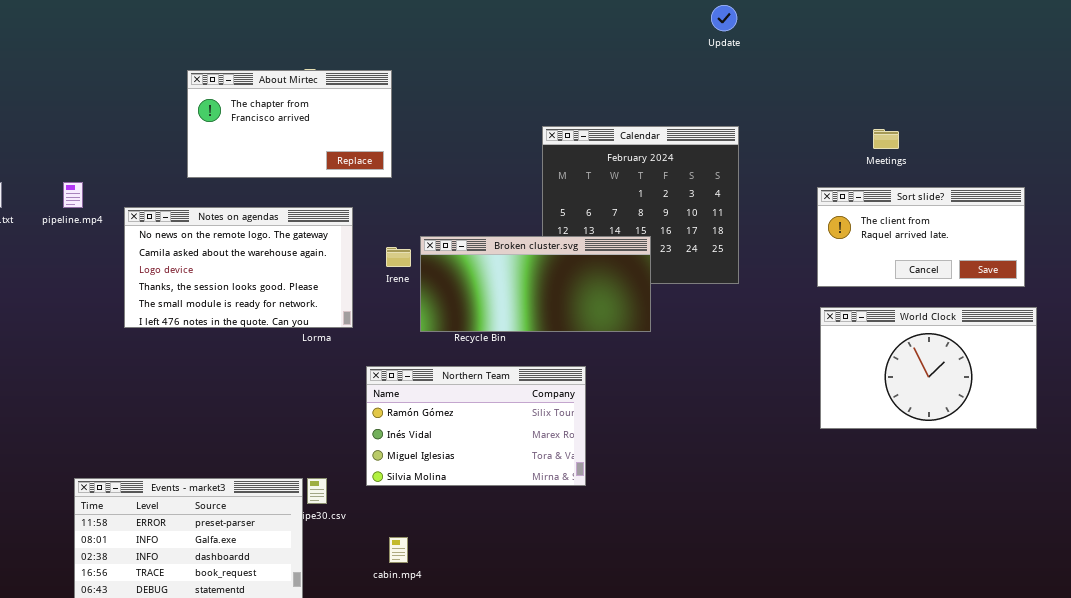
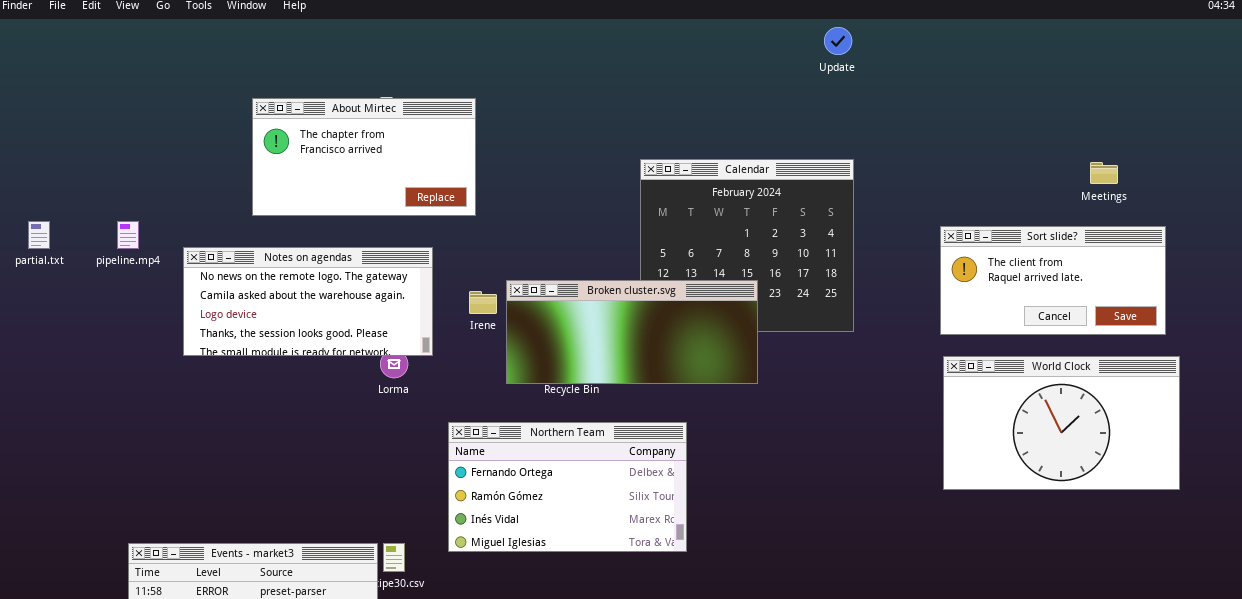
Meetings: [873,129,899,149] -> [1090,162,1118,184], moved
Notes on agendas: [124,207,353,328] -> [183,247,433,356], resized
Northern Team: [366,366,586,486] -> [448,422,687,552], scrolled up 1 row

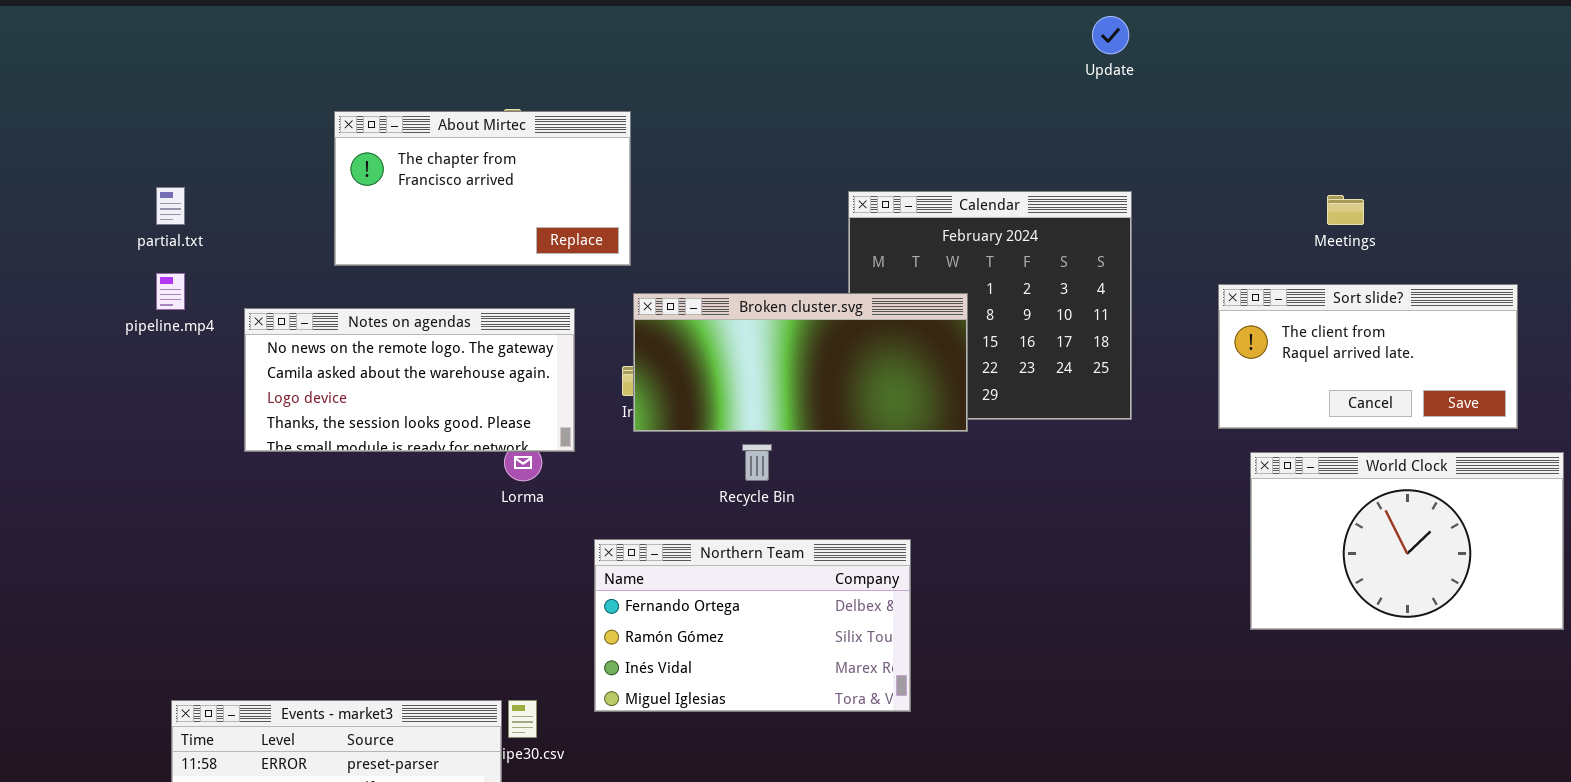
Meetings: [1090,162,1118,184] -> [1327,195,1364,225], moved
partial.txt: [28,221,50,249] -> [156,187,185,225], moved
Sort slide?: [940,226,1166,335] -> [1218,284,1518,429], moved
Broken cluster.svg: [506,280,758,384] -> [633,293,968,432], moved

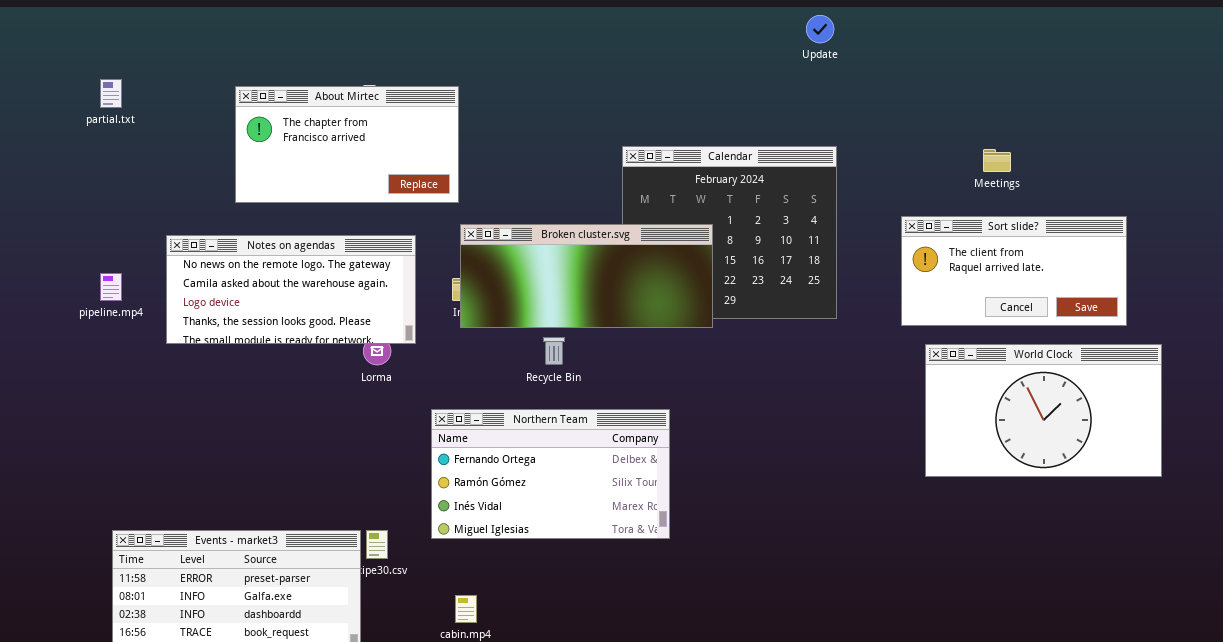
partial.txt: [156,187,185,225] -> [100,79,122,108], moved
pipeline.mp4: [156,273,185,310] -> [100,273,122,301], moved

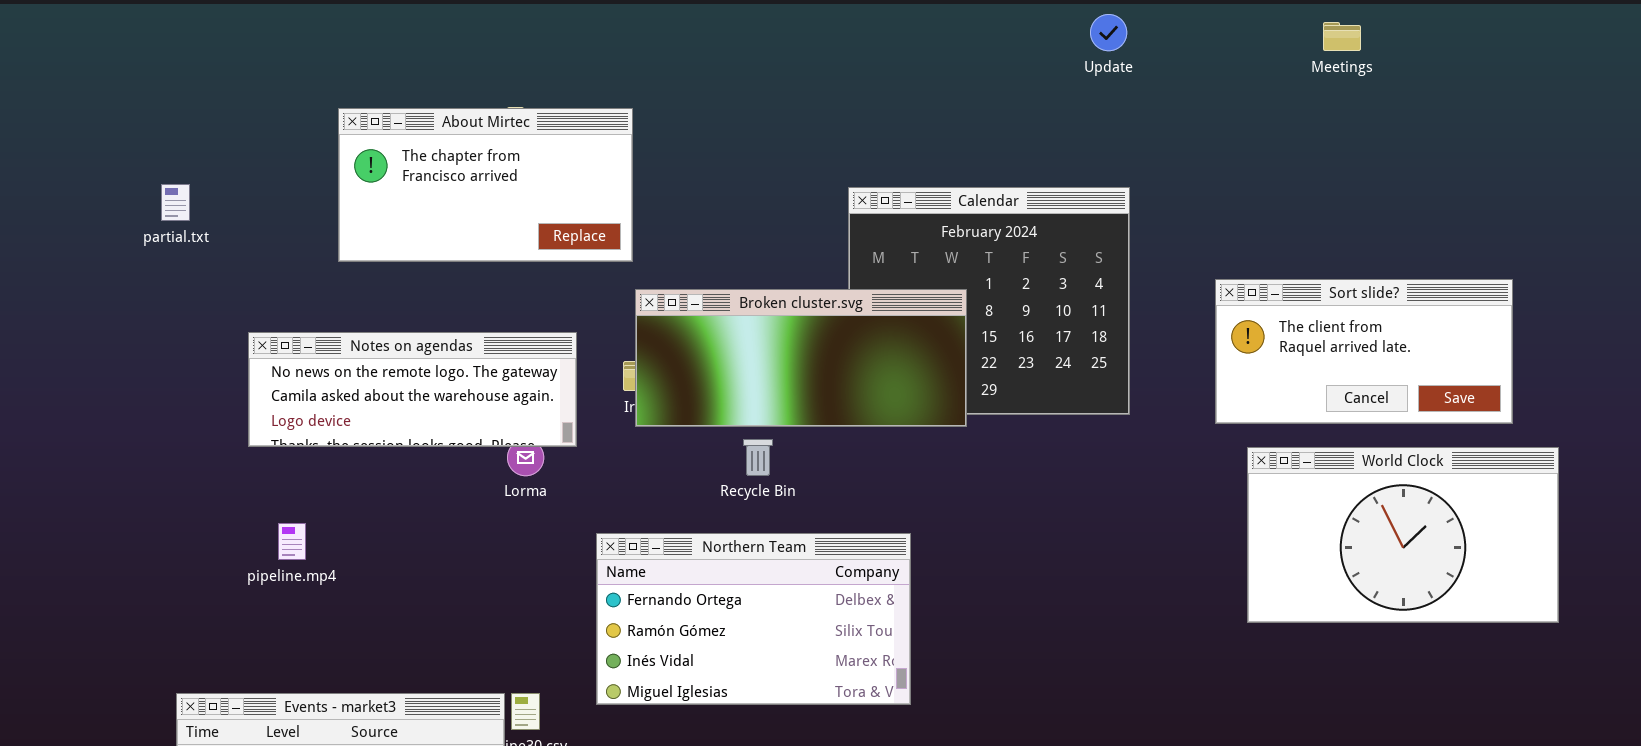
partial.txt: [100,79,122,108] -> [161,184,190,221], moved
Meetings: [983,149,1011,172] -> [1323,22,1361,51], moved
Notes on agendas: [166,235,416,344] -> [248,332,577,447], resized
pipeline.mp4: [100,273,122,301] -> [278,523,306,560], moved

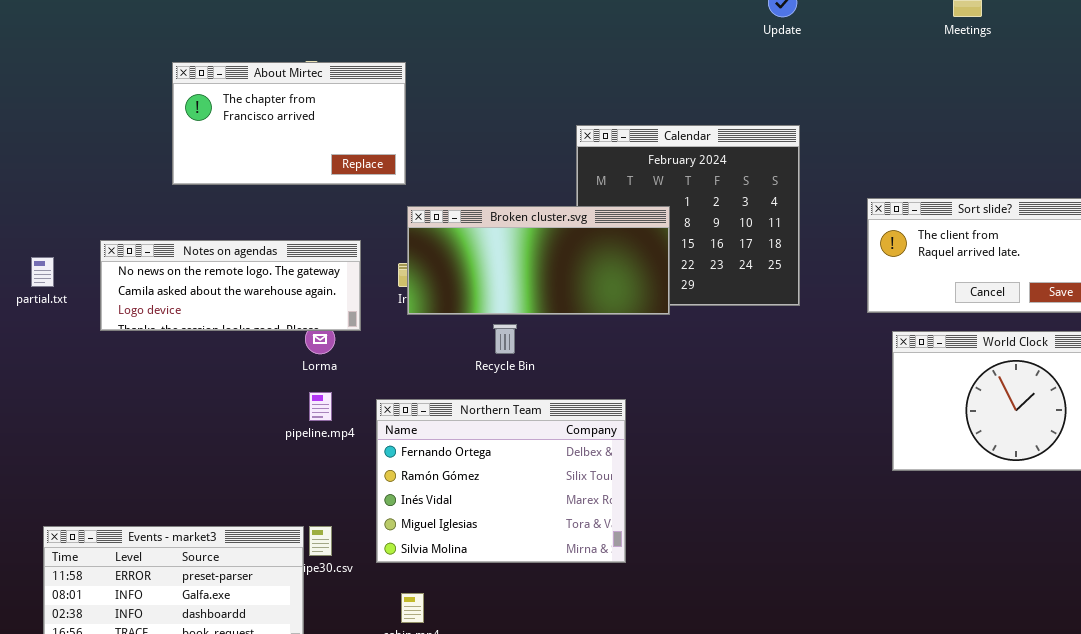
partial.txt: [161,184,190,221] -> [31,257,54,287], moved
pipeline.mp4: [278,523,306,560] -> [309,392,332,421], moved
Northern Team: [596,533,911,705] -> [376,399,626,563], resized

